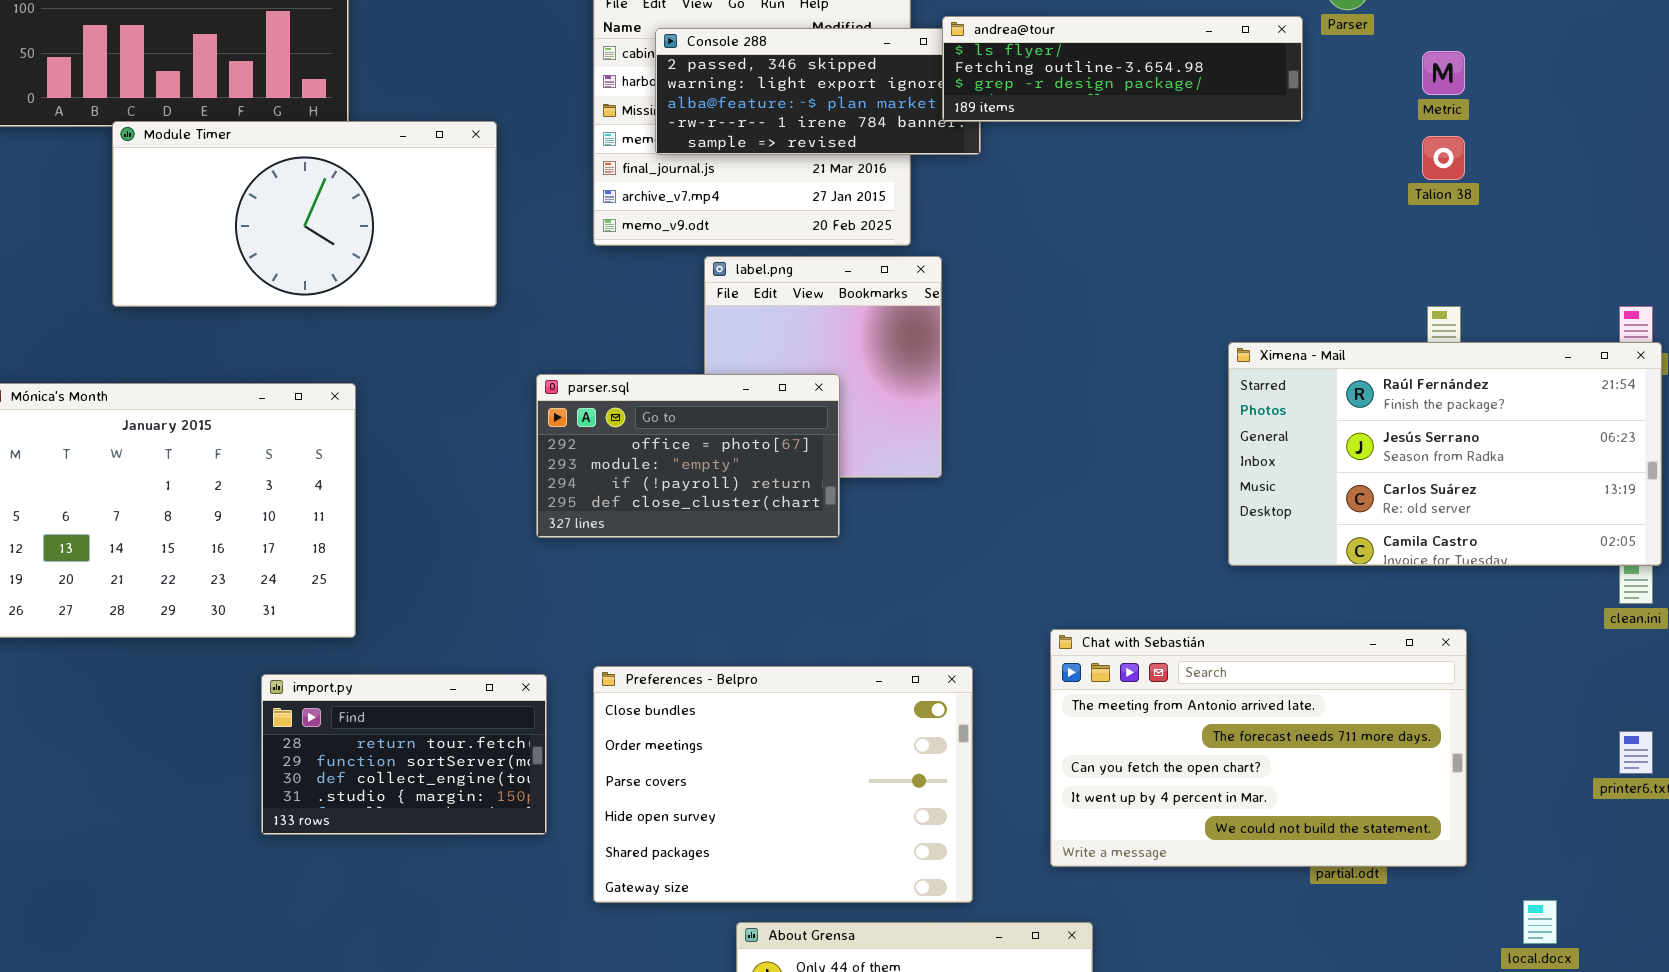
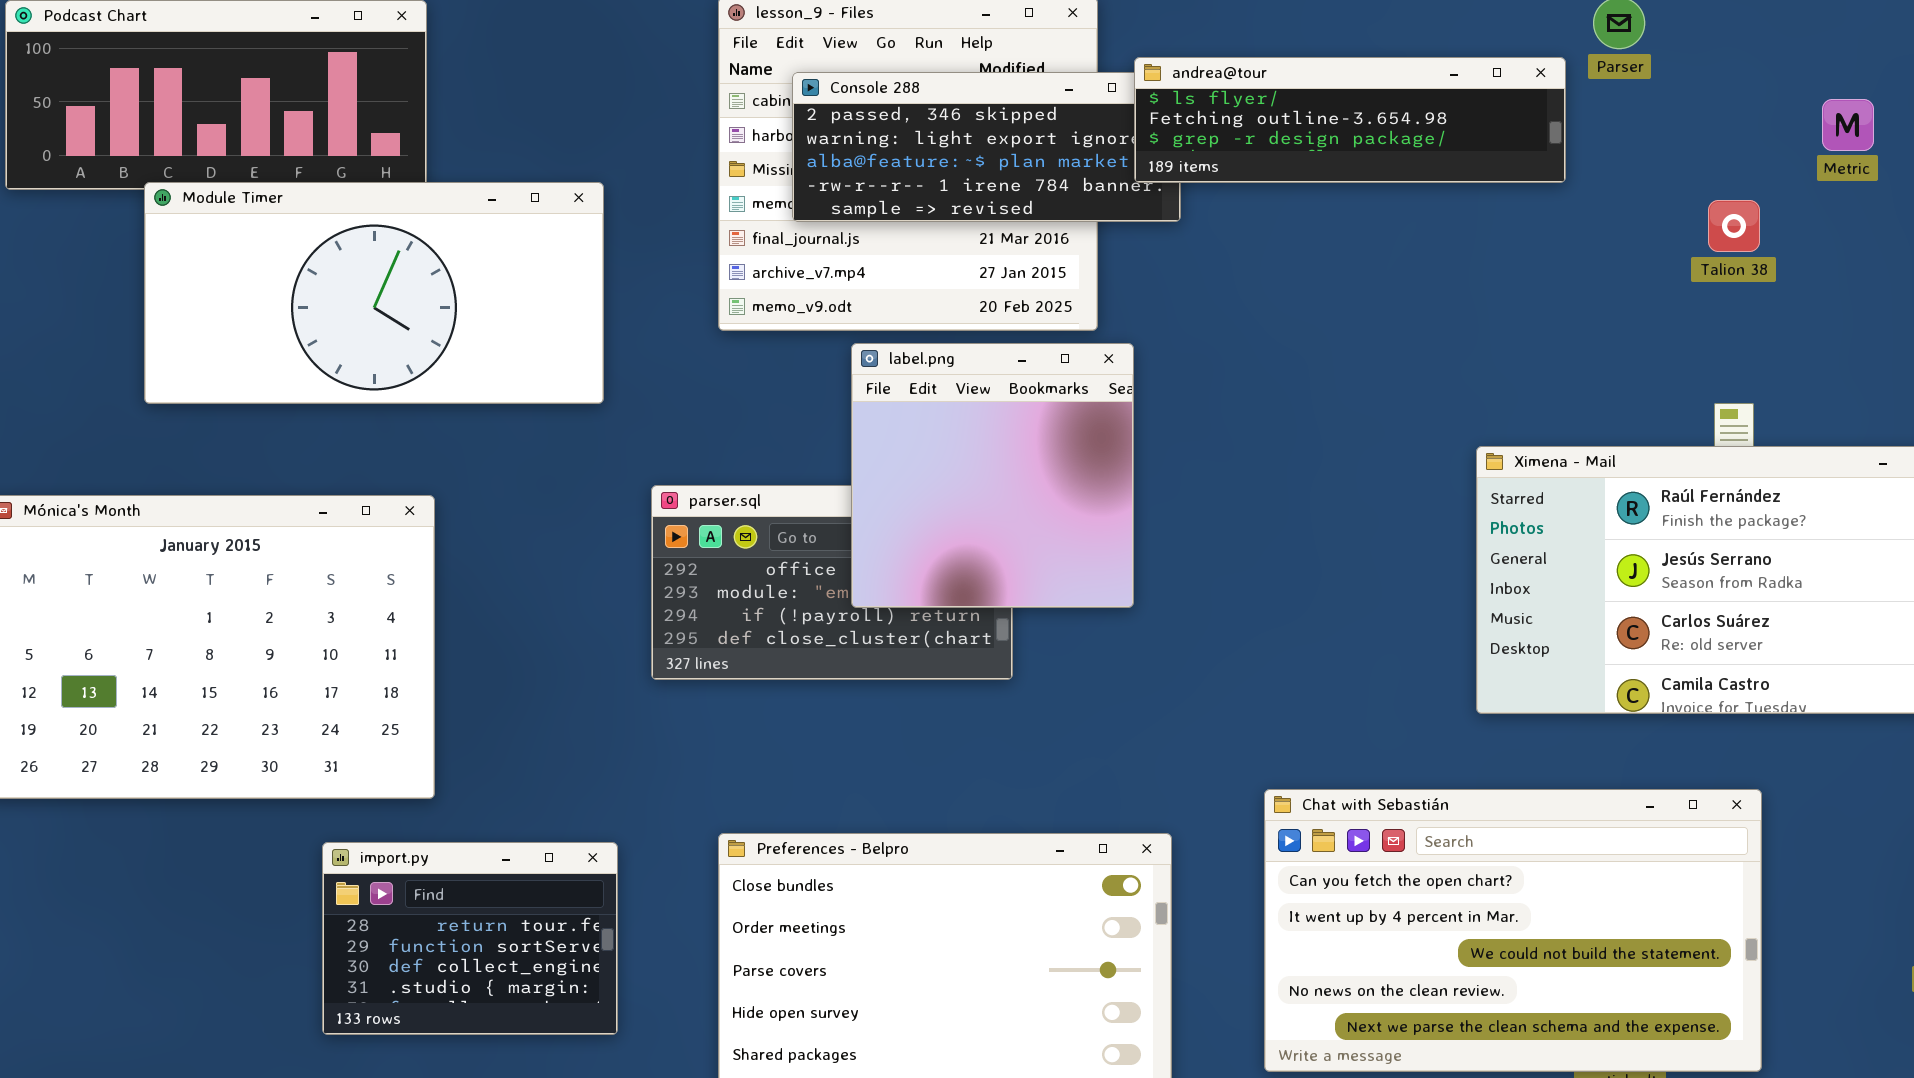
Metric: [1422,51,1465,95] -> [1822,99,1874,151], moved
label.png: [704,256,942,478] -> [851,343,1134,608], raised
Chat with Sebastián: [1050,629,1467,867] -> [1264,789,1762,1072], scrolled down 2 rows
import.py: [261,674,547,835] -> [322,842,618,1035], resized

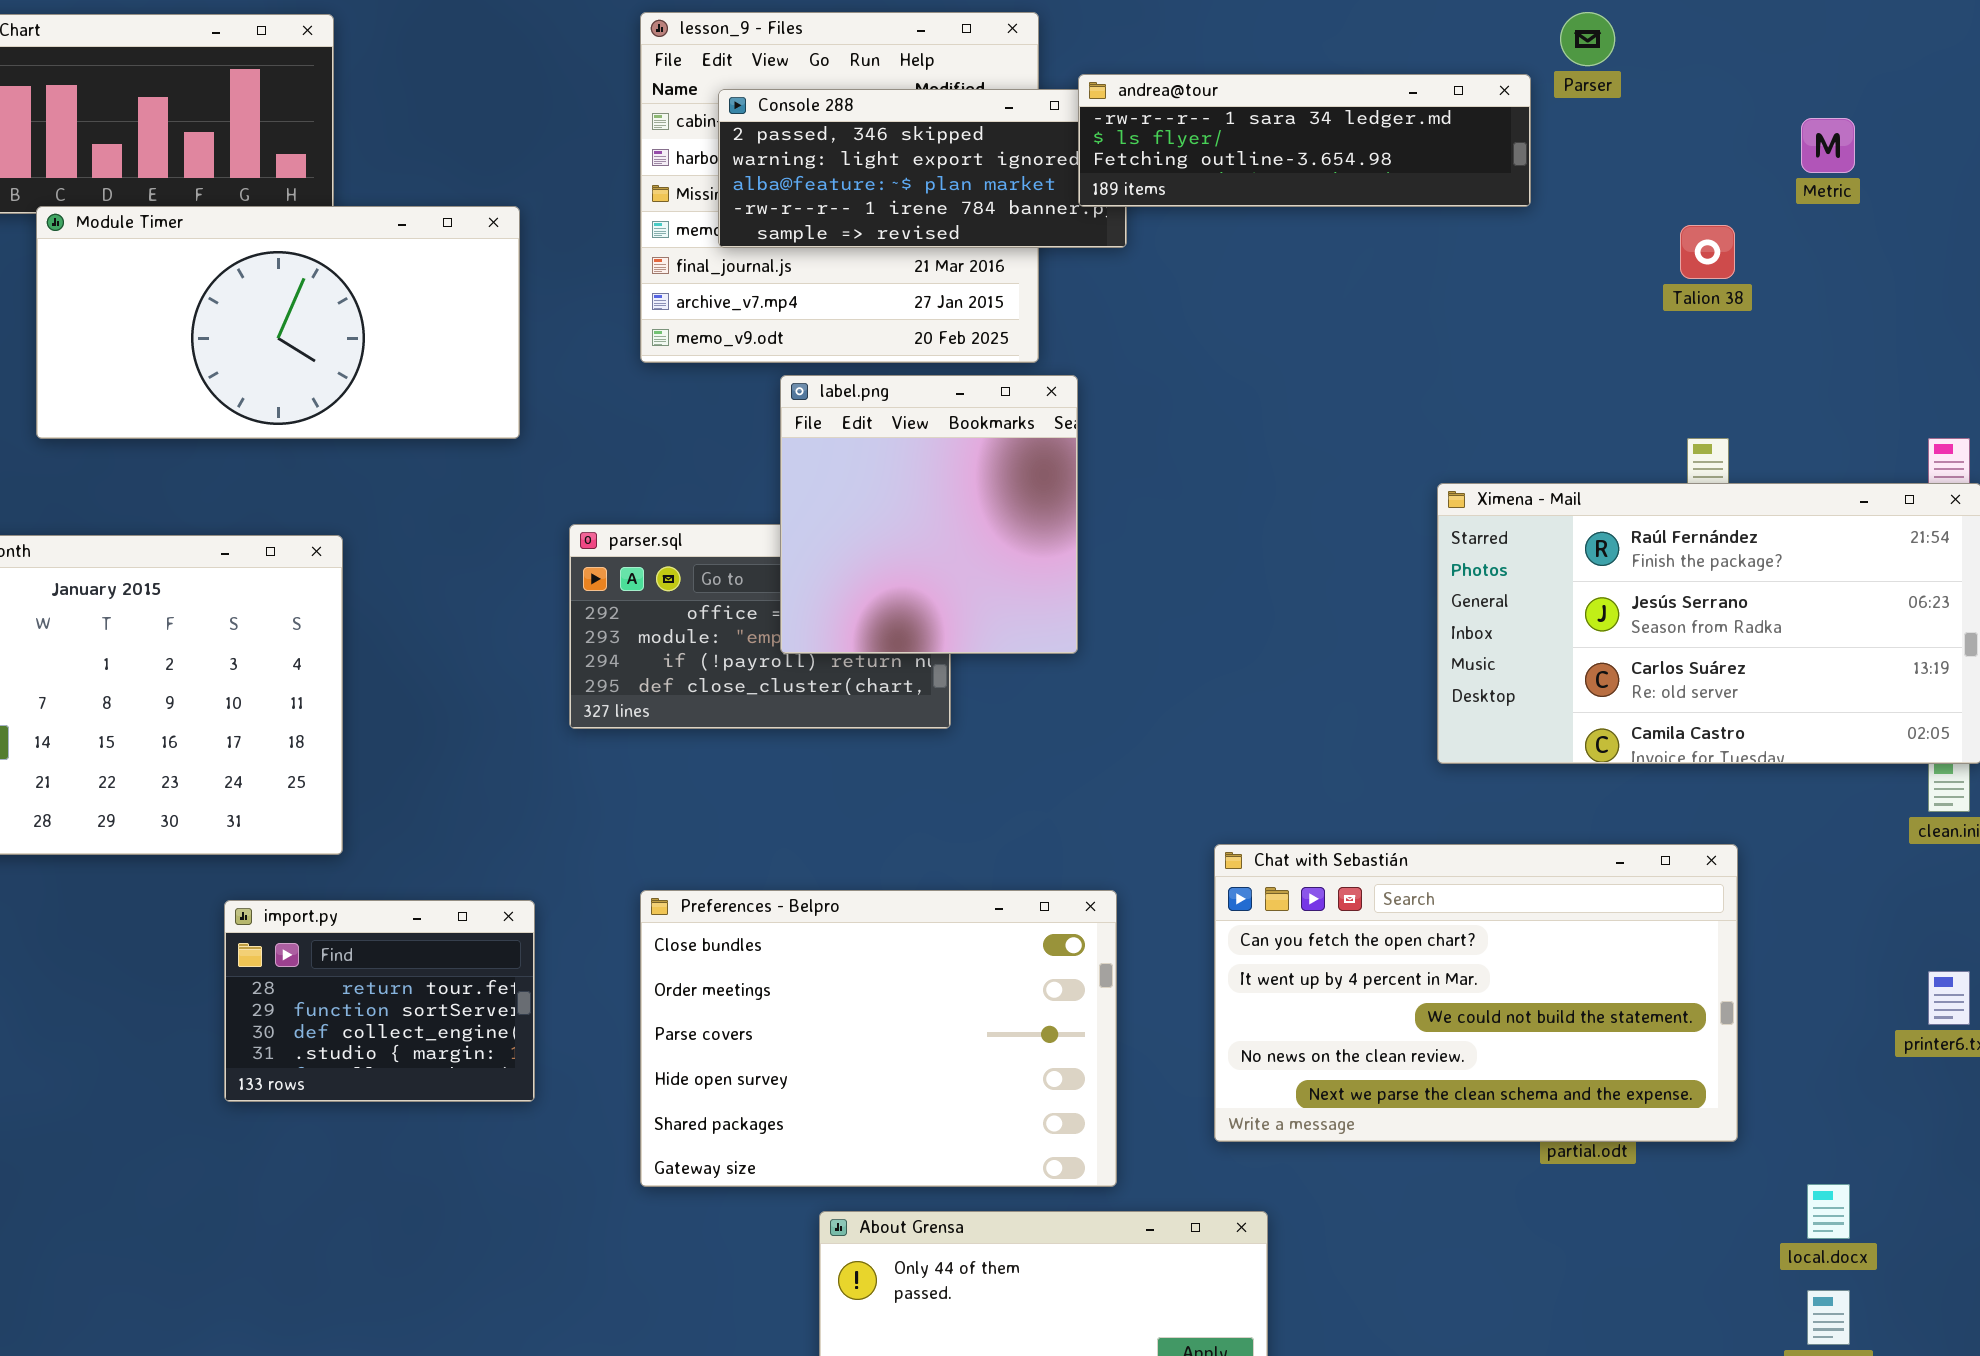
andrea@tour: [1134,57,1566,183] -> [1078,74,1531,207], scrolled up 1 row

